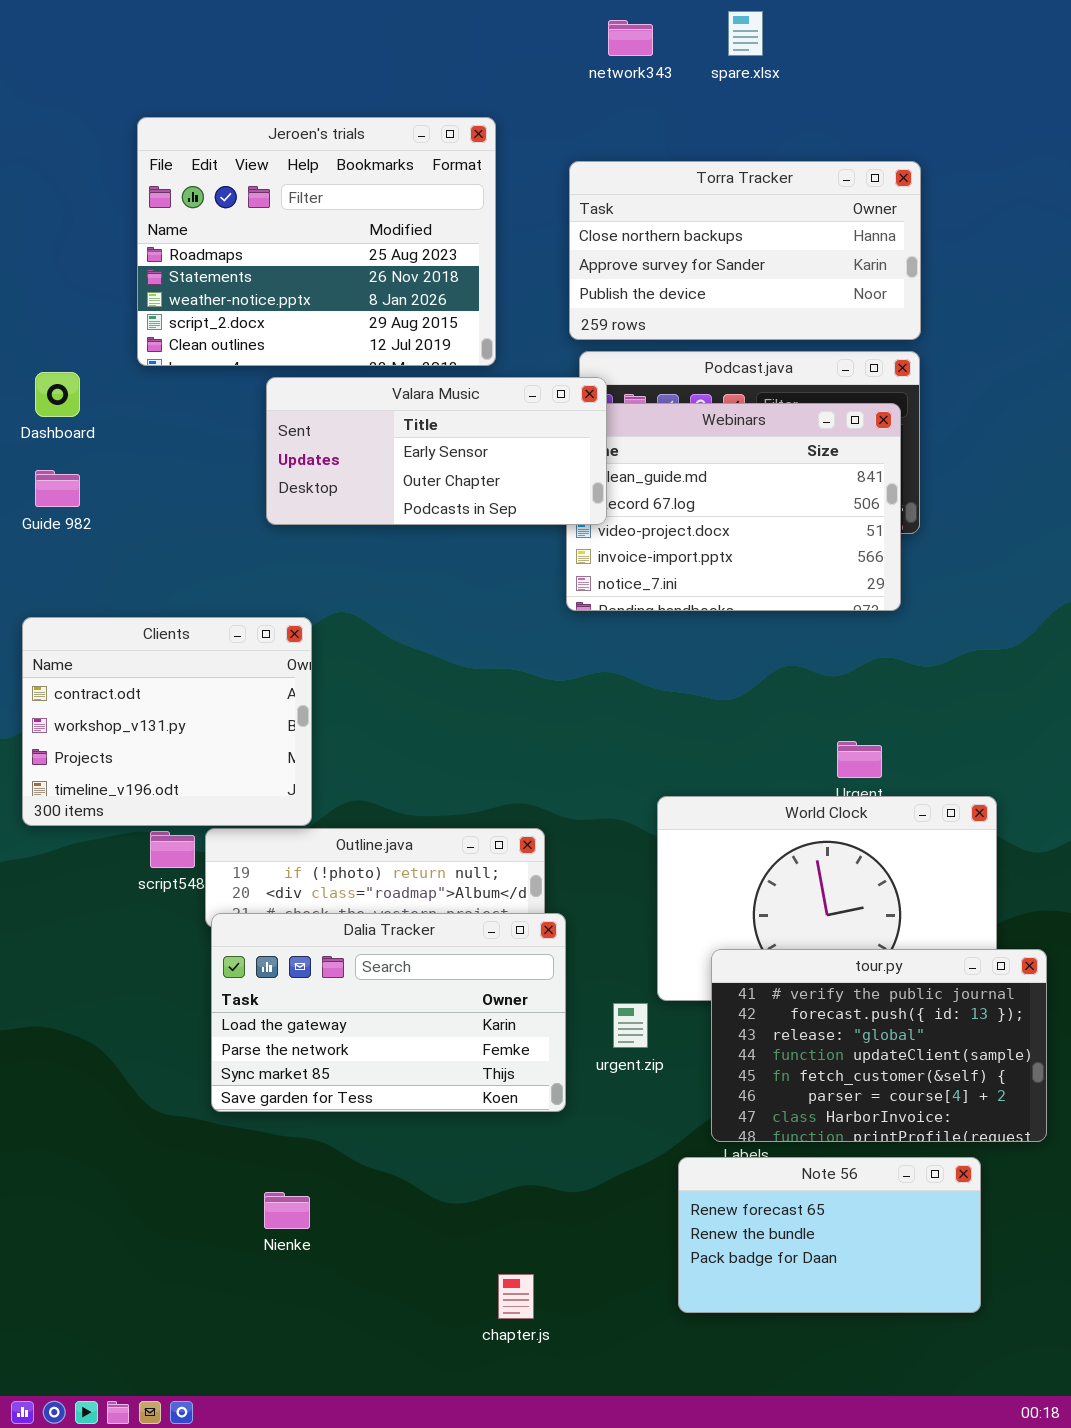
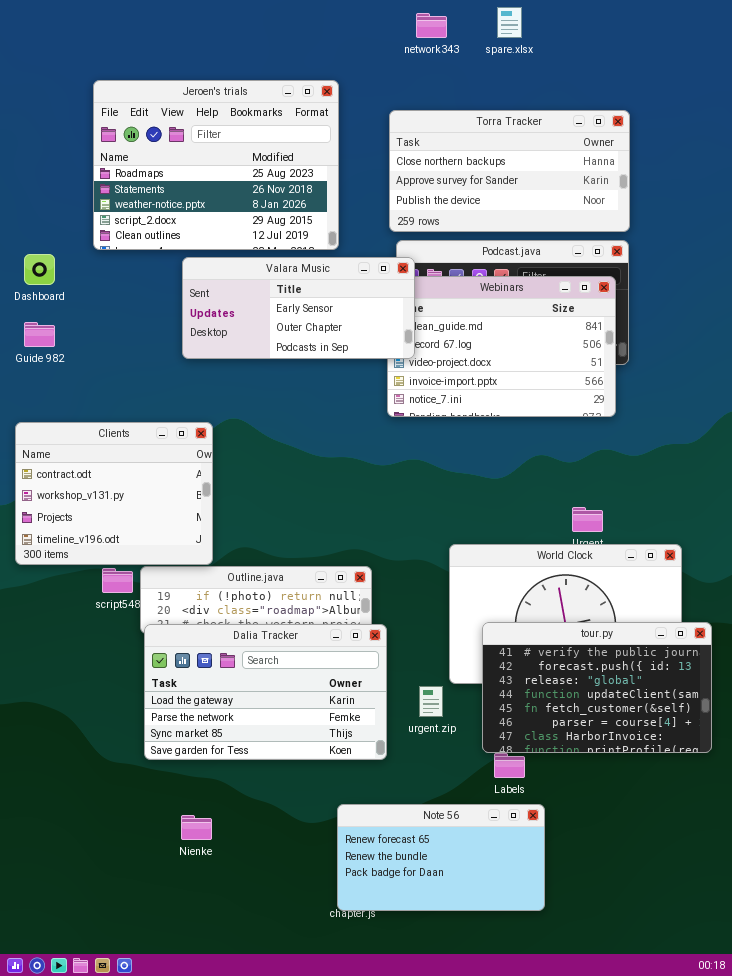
tour.py: [711,949,1047,1142] -> [482,622,712,753], moved
Note 56: [678,1157,981,1313] -> [337,804,545,911], moved

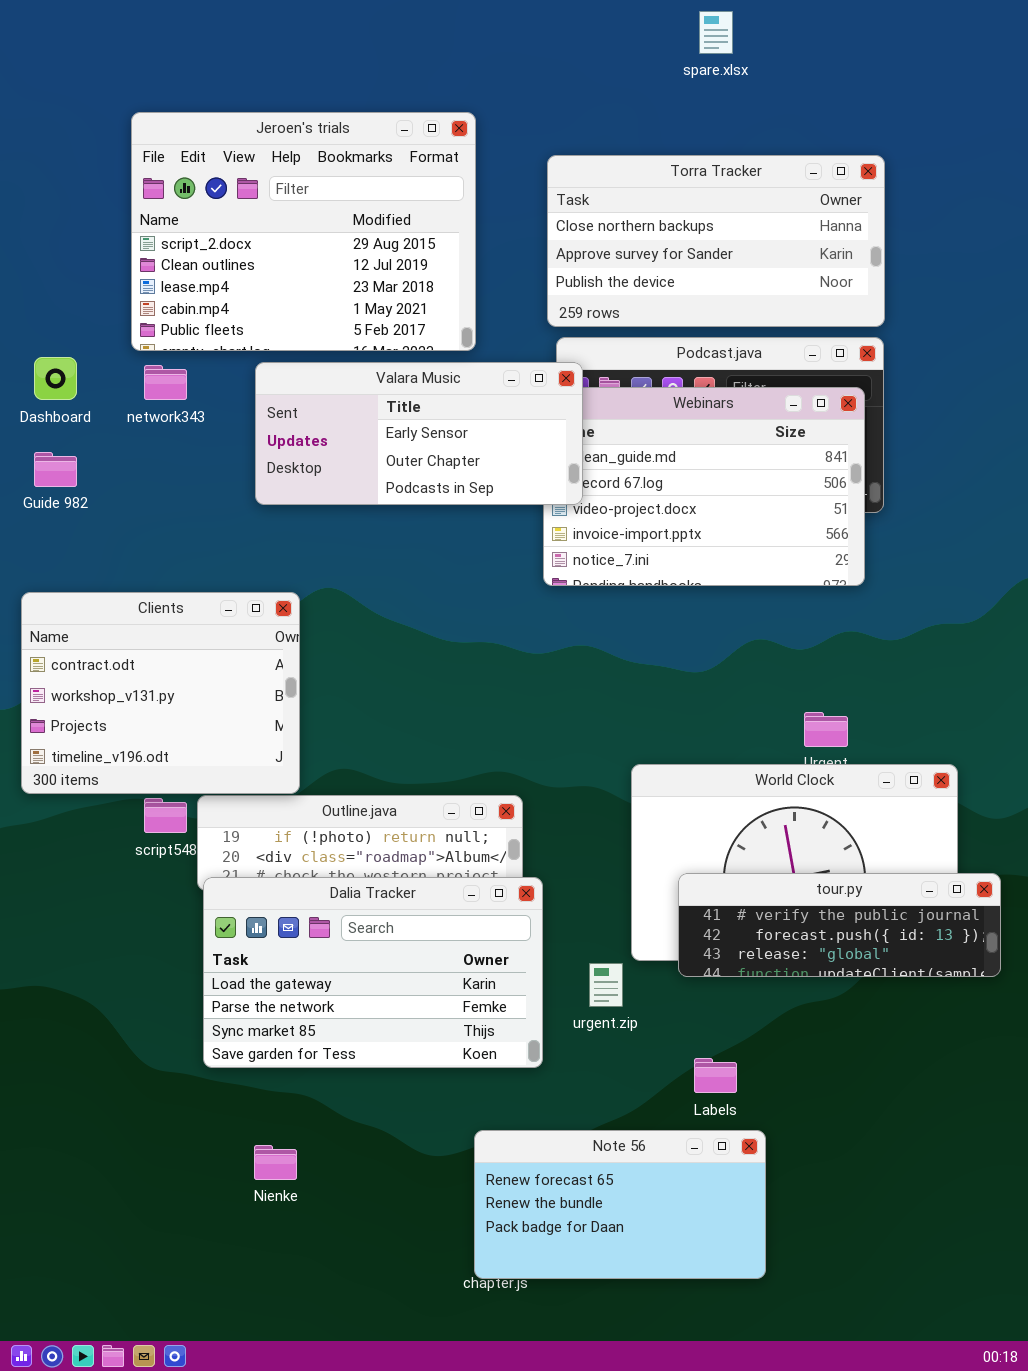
network343: [416,13,447,38] -> [144,365,187,400], moved
Jeroen's trials: [93,80,339,250] -> [131,112,476,351], scrolled down 3 rows
tour.py: [482,622,712,753] -> [678,873,1001,977], resized

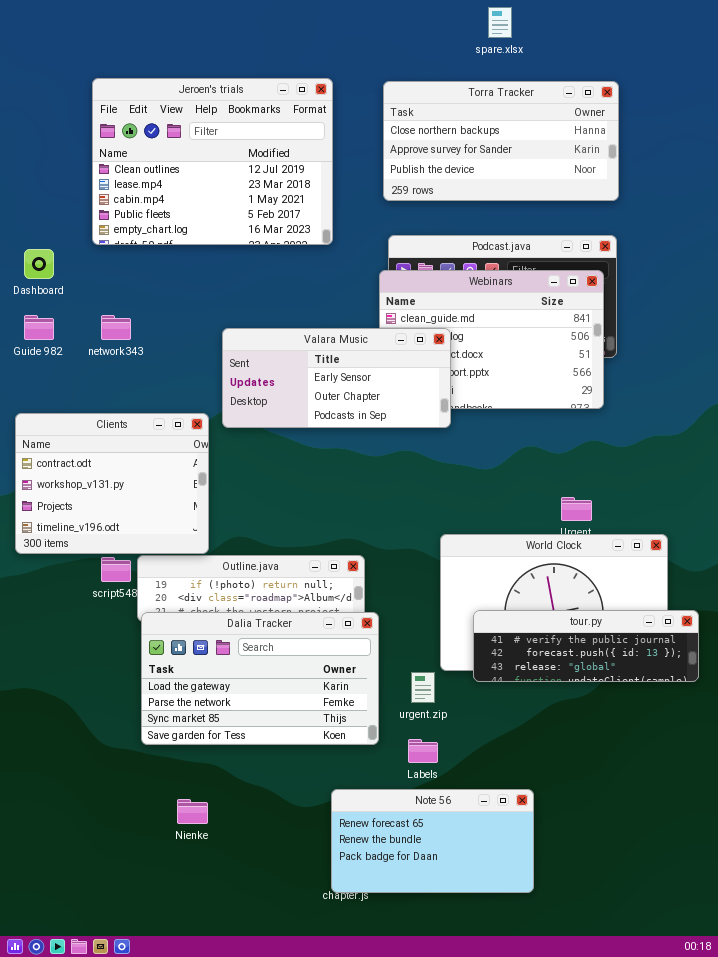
Jeroen's trials: [131,112,476,351] -> [92,78,333,245], scrolled down 1 row
Torra Tracker: [547,155,885,327] -> [383,81,619,201], moved
Valara Music: [255,362,583,505] -> [222,328,451,428], moved
network343: [144,365,187,400] -> [101,315,131,340], moved
Labels: [694,1058,737,1093] -> [408,739,438,763], moved

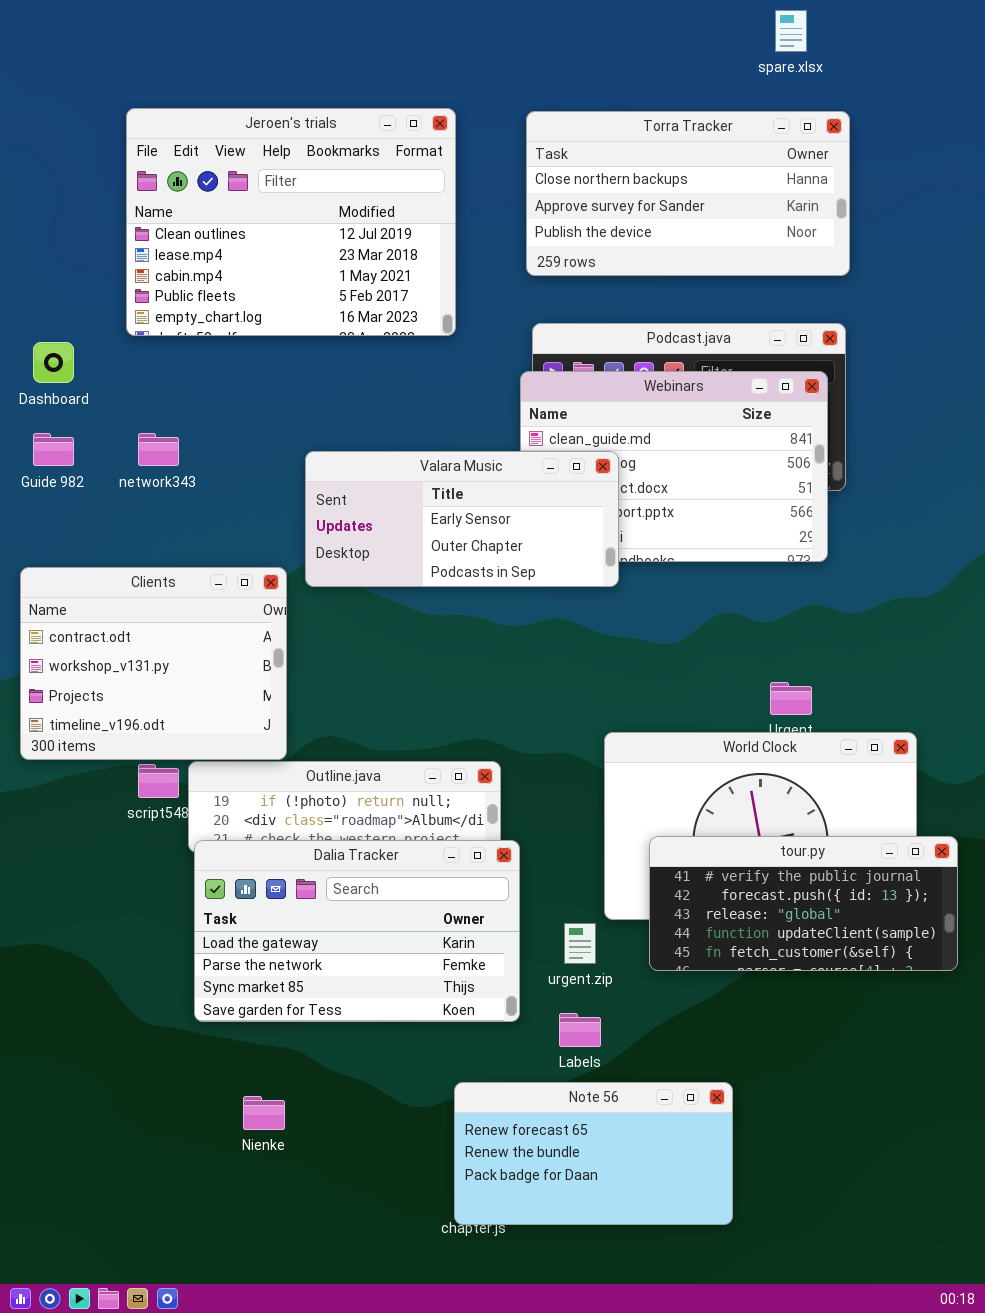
spare.xlsx: [488,7,512,38] -> [775,10,807,52], moved
tour.py: [473,610,699,682] -> [649,836,958,971], resized

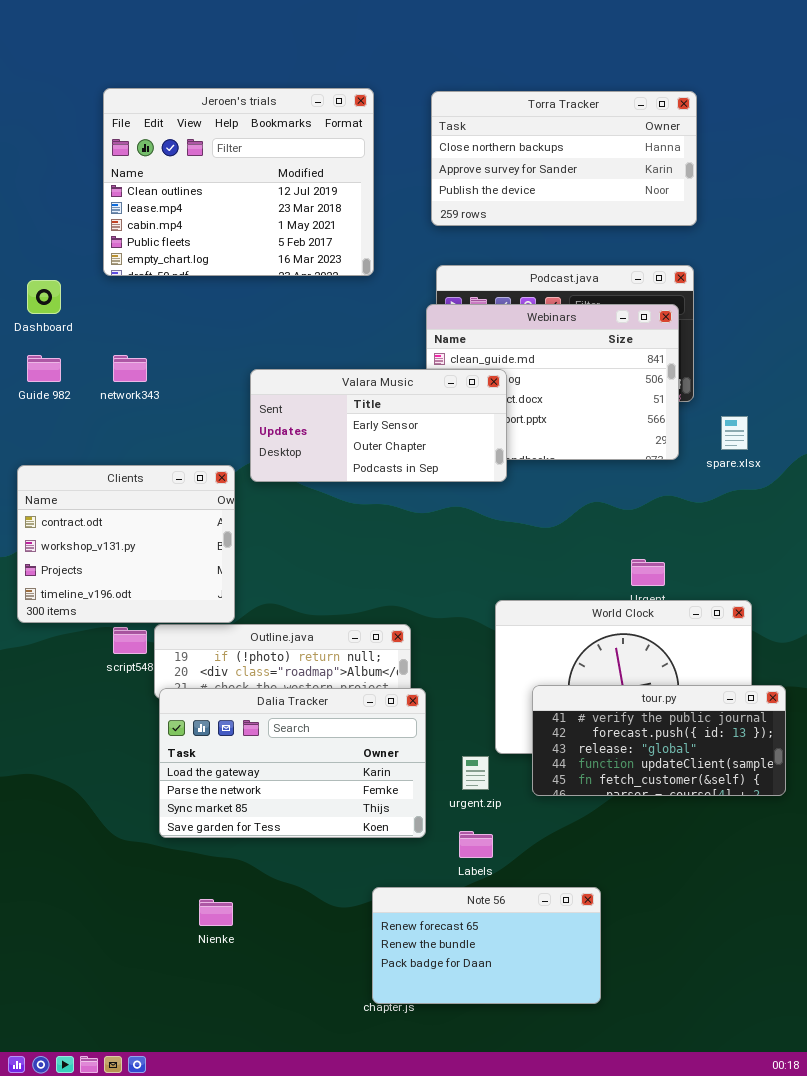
spare.xlsx: [775,10,807,52] -> [721,416,748,450], moved

